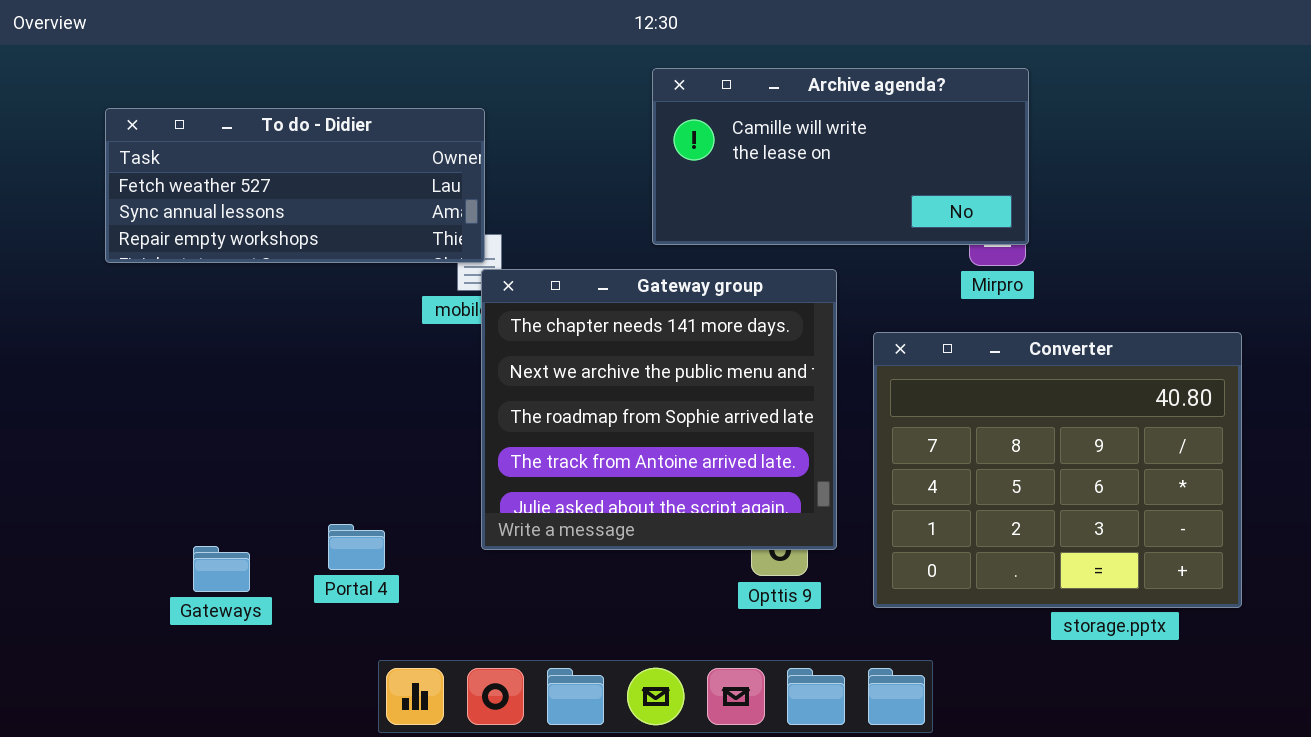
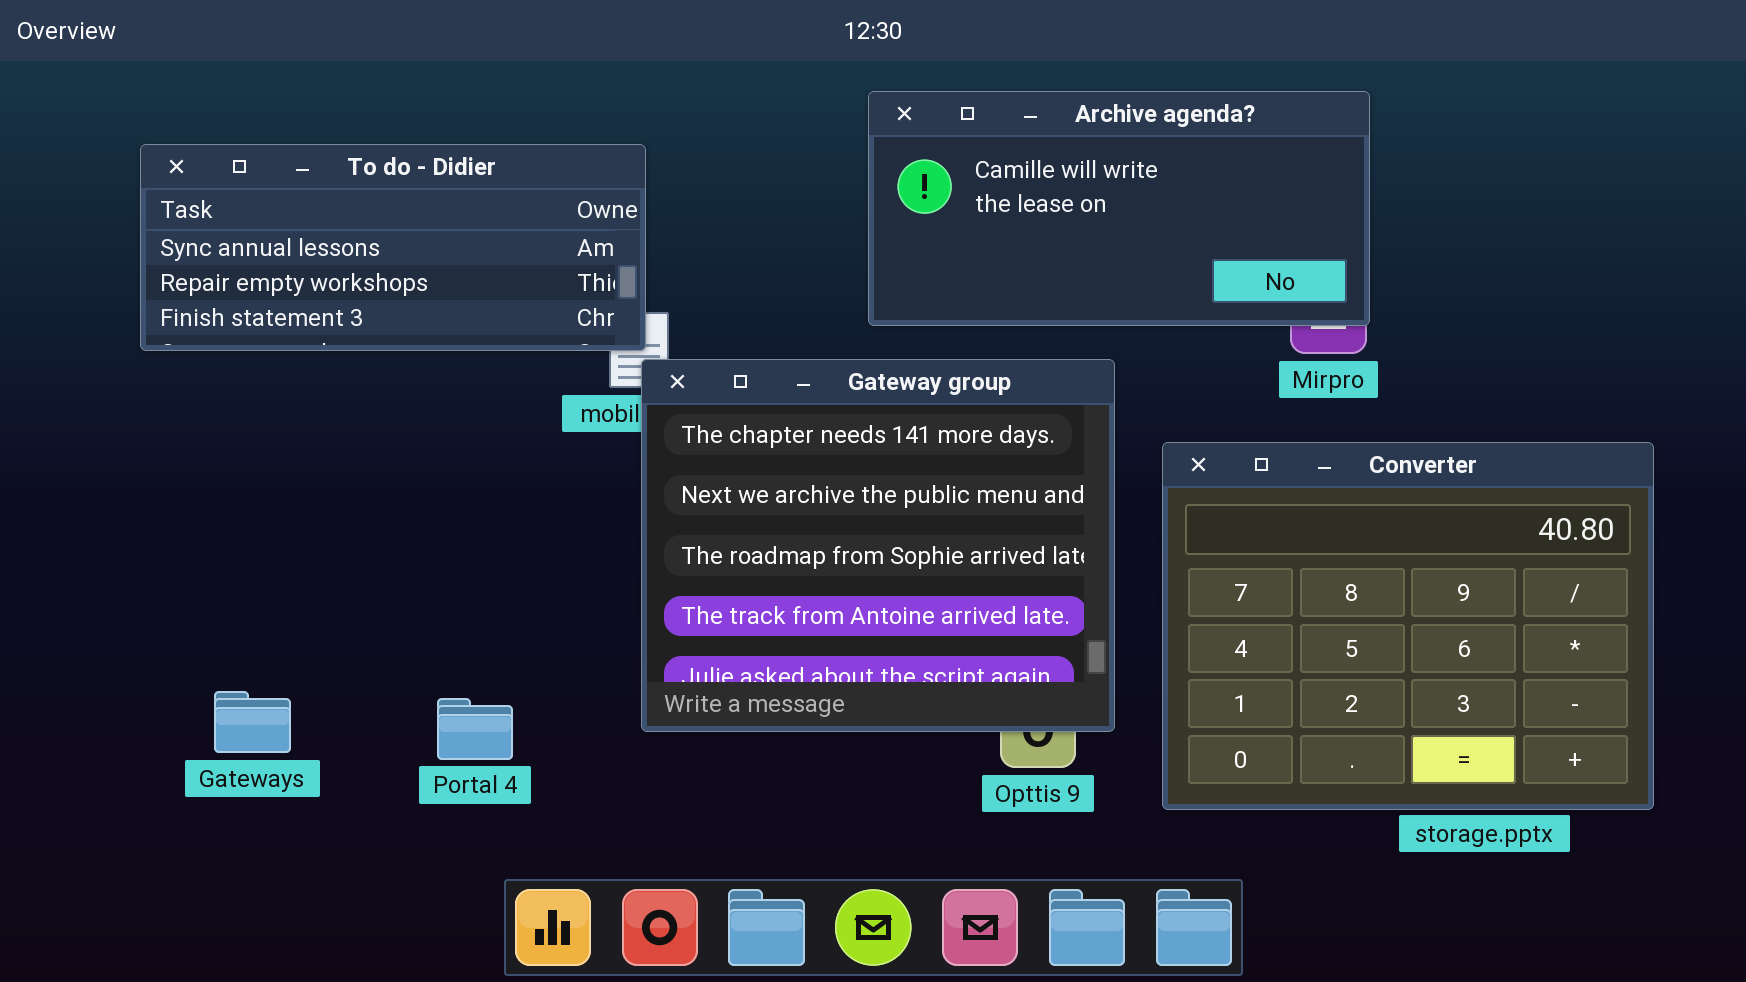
To do - Didier: [105,108,485,263] -> [140,144,646,351], scrolled down 1 row
Gateways: [193,546,250,592] -> [214,691,291,753], moved

